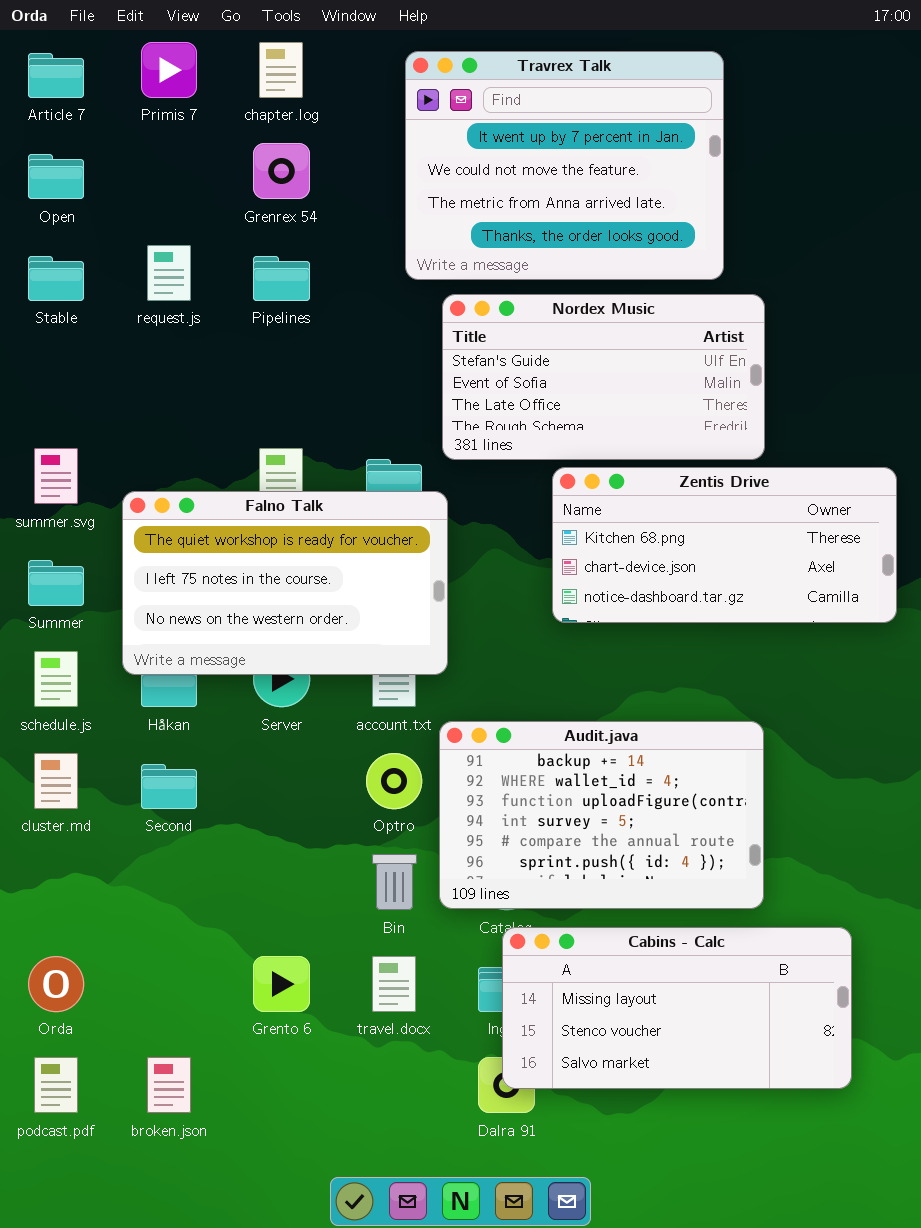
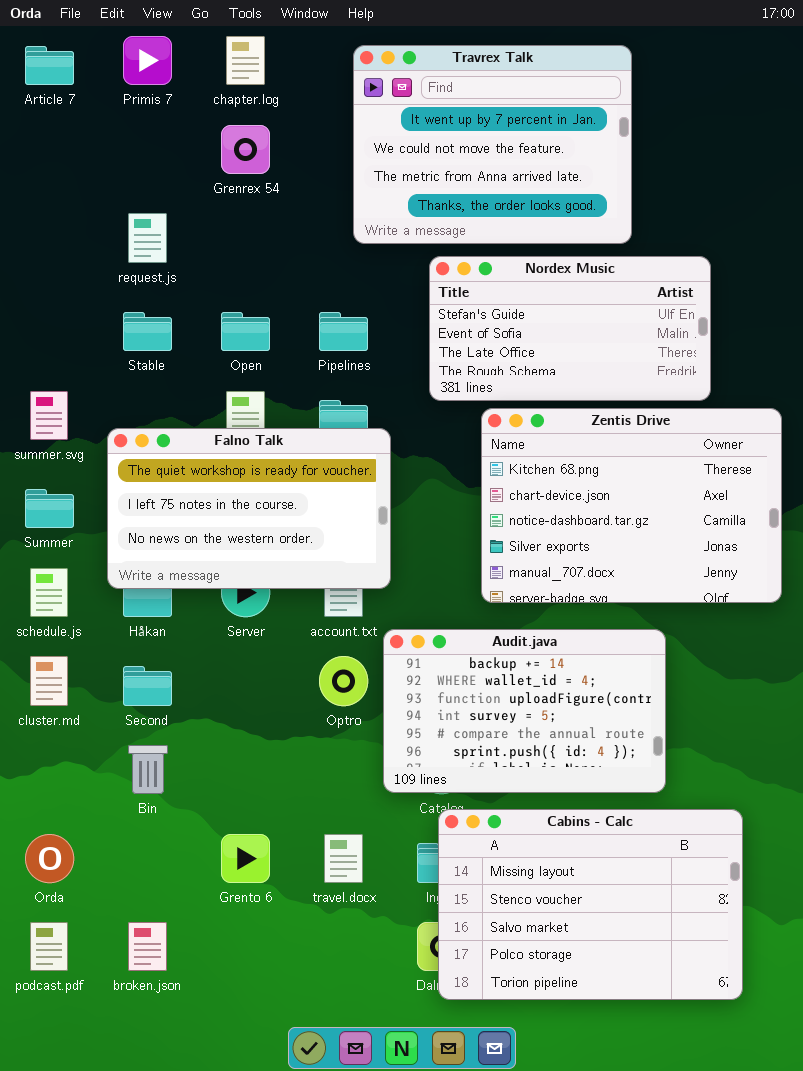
Open: [28,154,84,199] -> [221,312,270,351], moved
Stable: [28,256,84,301] -> [123,312,172,351], moved
Pipelines: [253,256,310,301] -> [319,312,368,351], moved
Nordex Music: [442,294,765,460] -> [429,256,711,401], moved
Zentis Drive: [552,467,897,623] -> [481,408,782,603], resized
Bin: [372,854,417,910] -> [128,745,168,794], moved
Cabins - Calc: [502,927,852,1089] -> [438,809,743,1000], resized

